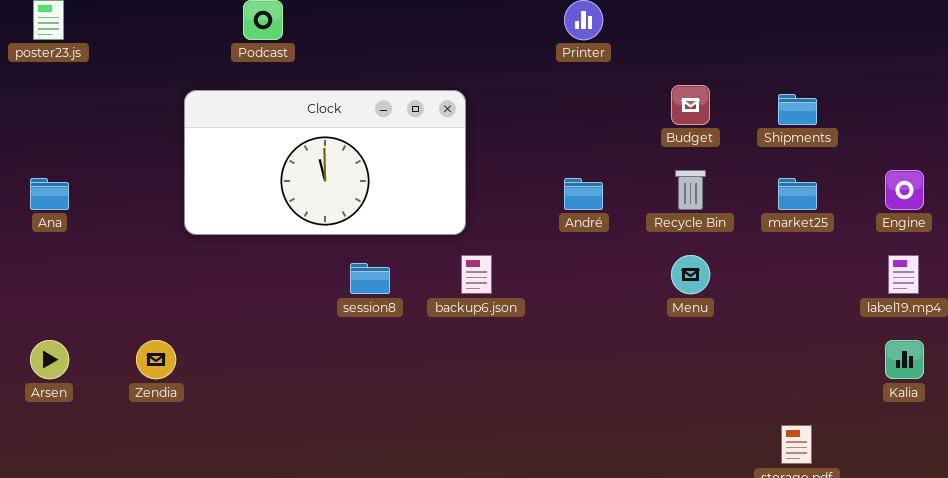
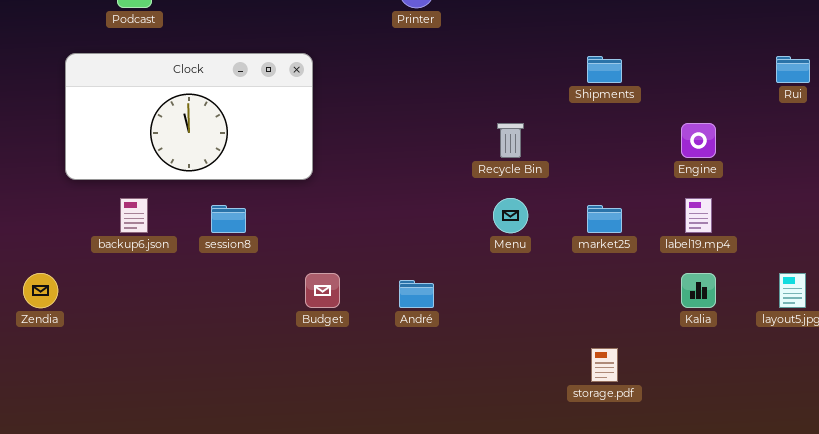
Budget: [671,85,710,125] -> [305,273,340,308], moved
André: [564,178,603,210] -> [399,280,434,308], moved
market25: [778,178,817,210] -> [587,205,622,233], moved
backup6.json: [461,255,492,294] -> [120,198,148,233], moved

